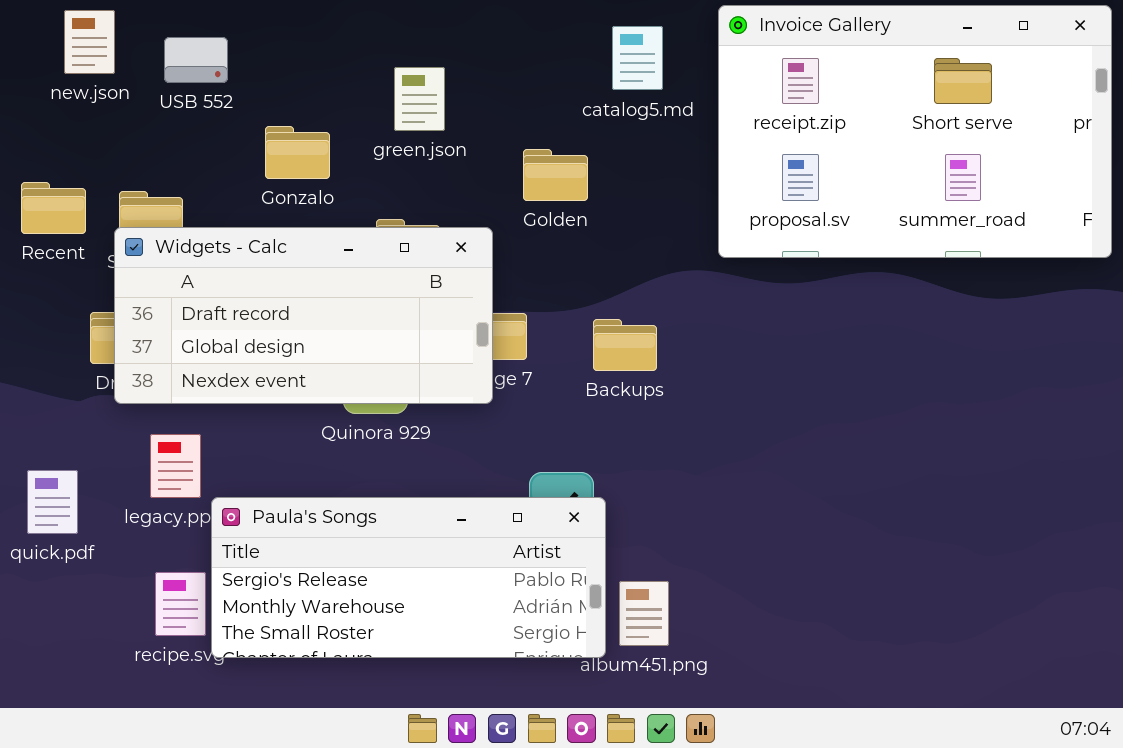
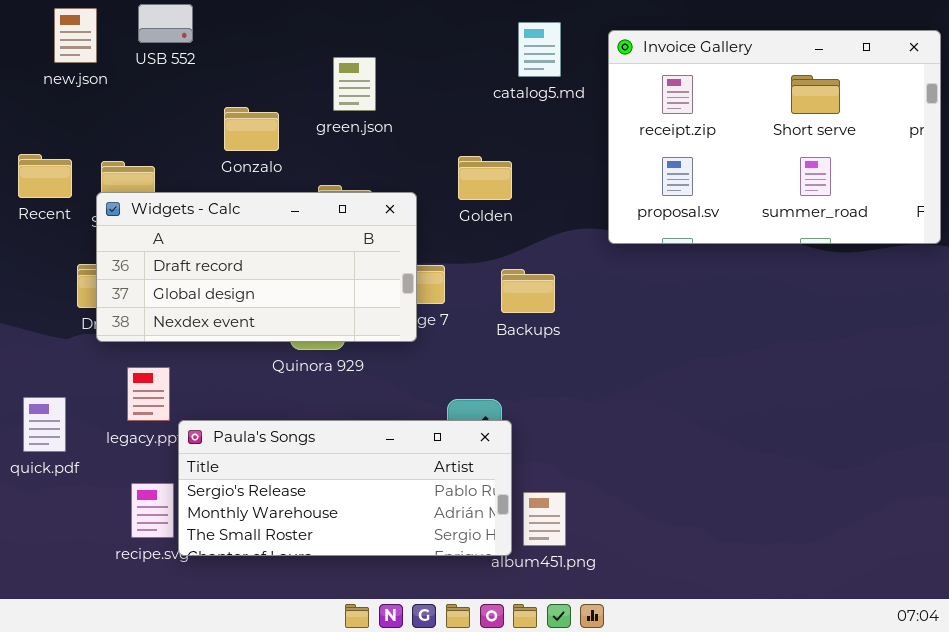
Invoice Gallery: [718,5,1112,258] -> [608,30,941,244], moved
USB 552: [164,37,228,83] -> [138,4,193,43], moved
Golden: [523,149,588,201] -> [458,156,512,200], moved

